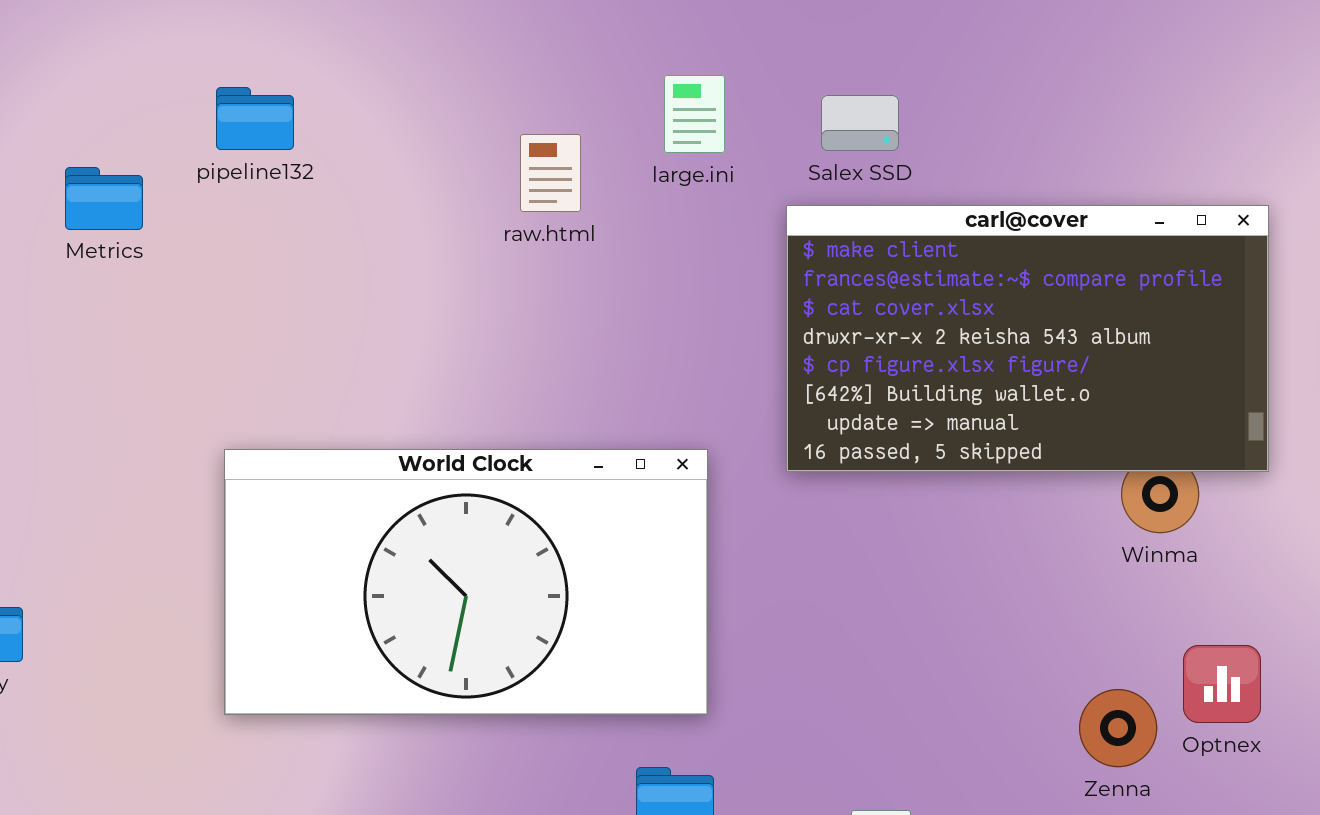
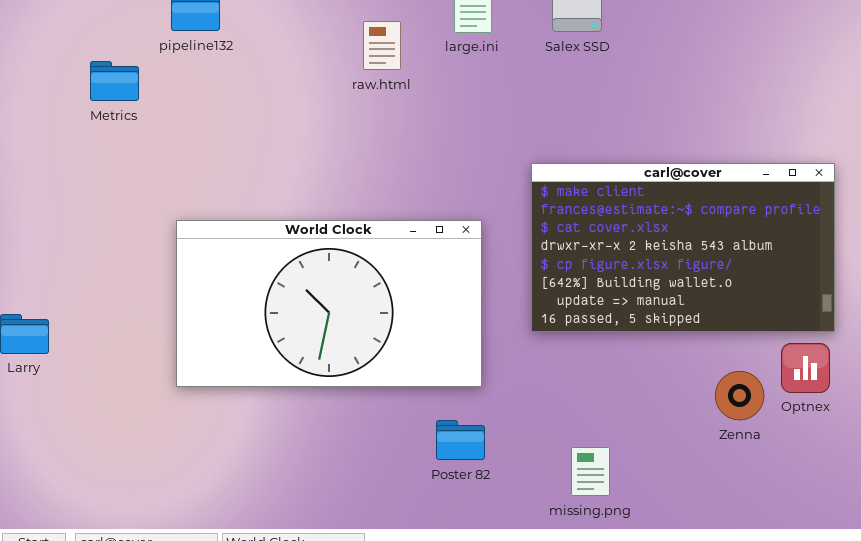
Metrics: [65,167,143,230] -> [90,61,139,101], moved
carl@cover: [786,205,1269,472] -> [531,163,835,332], moved

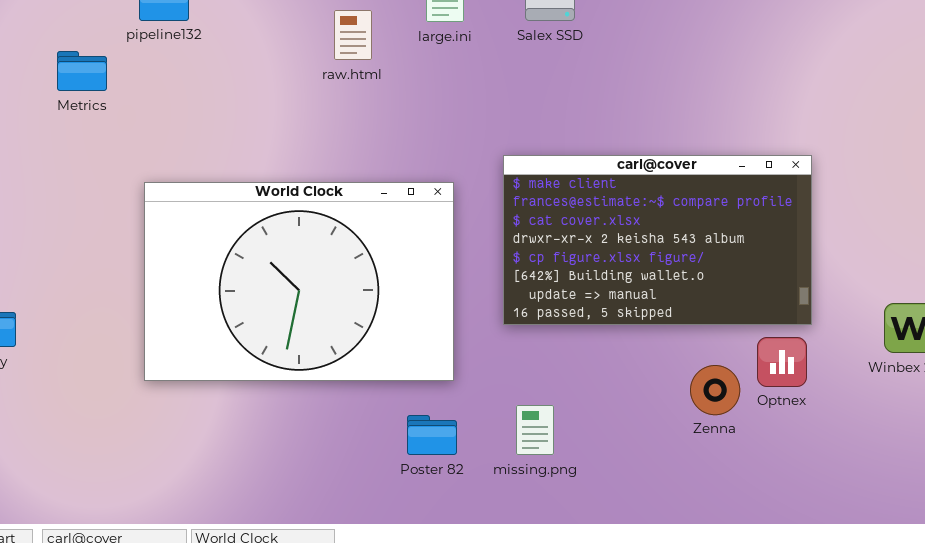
World Clock: [176,220,482,387] -> [144,182,454,381], resized
missing.png: [571,447,610,496] -> [516,405,554,455], moved

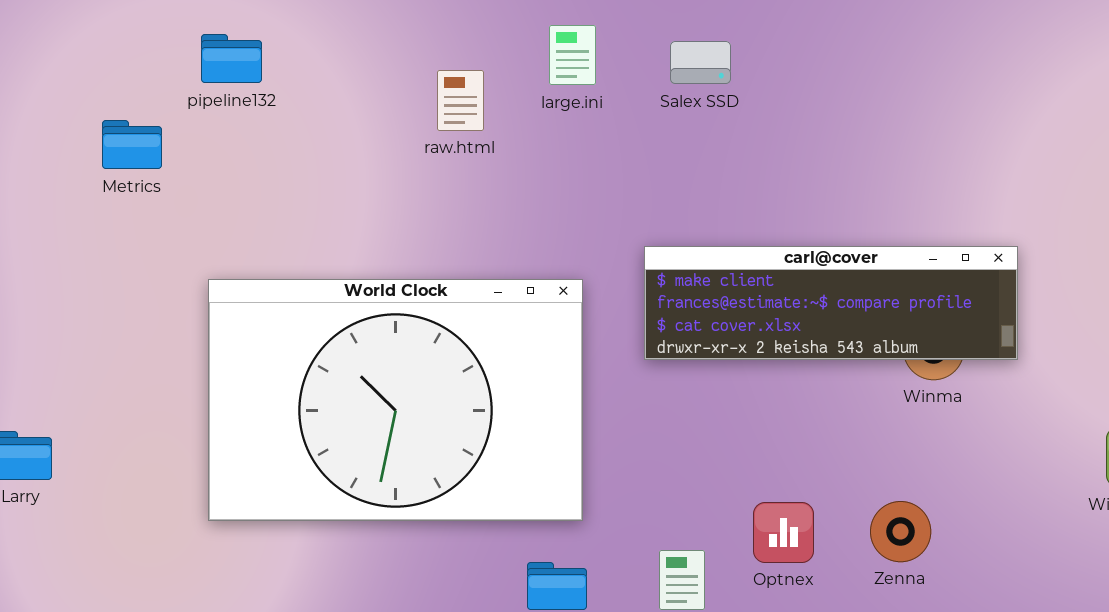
carl@cover: [503,155,812,325] -> [644,246,1018,360], resized
Optnex: [757,337,807,387] -> [753,502,814,563], moved

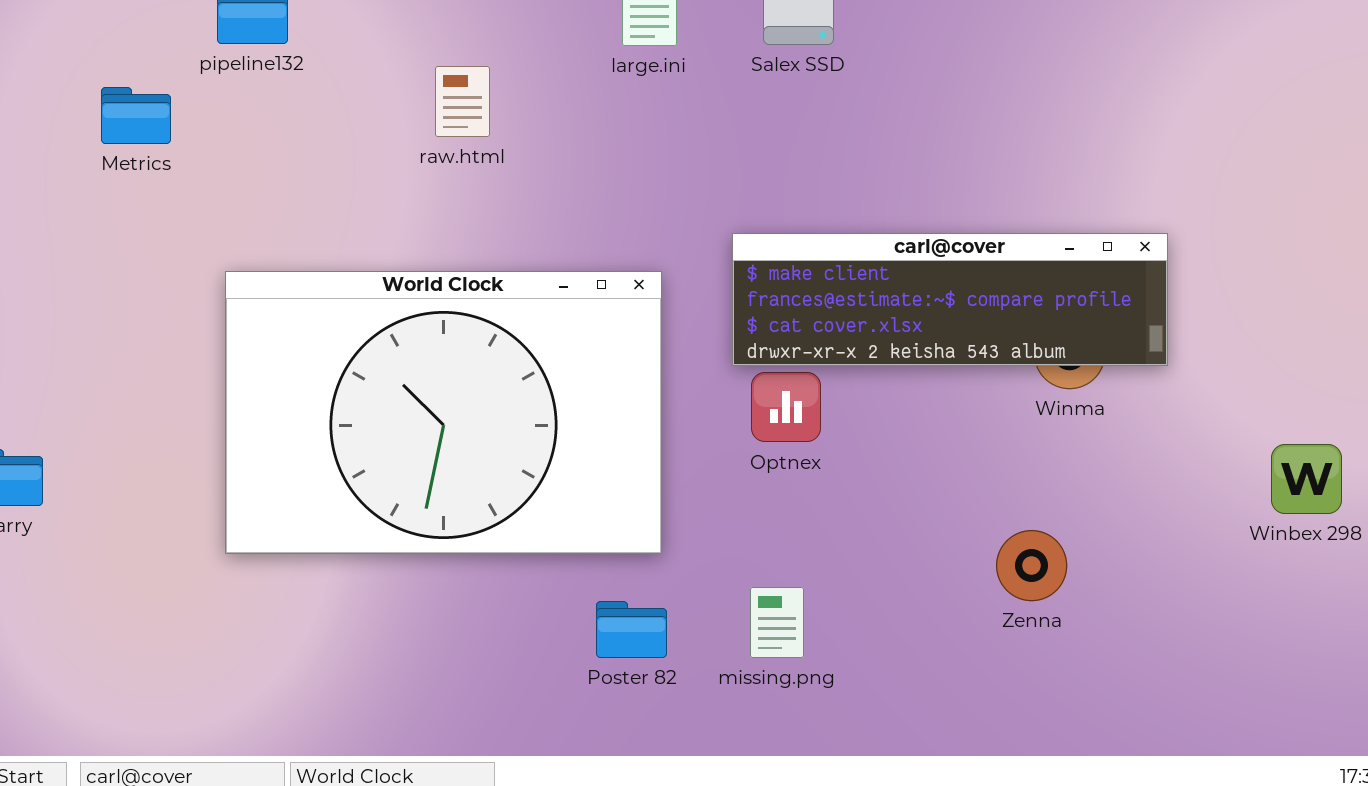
raw.html: [437,70,484,131] -> [435,66,490,137], moved
Optnex: [753,502,814,563] -> [751,372,821,442], moved

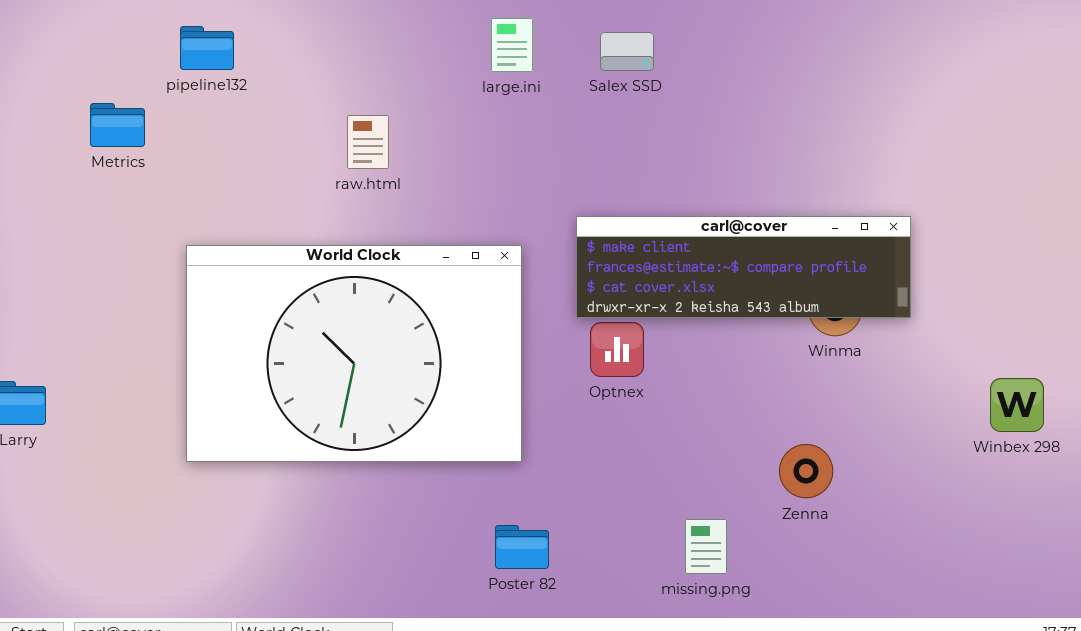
raw.html: [435,66,490,137] -> [347,115,389,169], moved
missing.png: [750,587,804,658] -> [685,519,727,574], moved
Poster 82: [596,601,667,658] -> [495,525,549,569], moved

